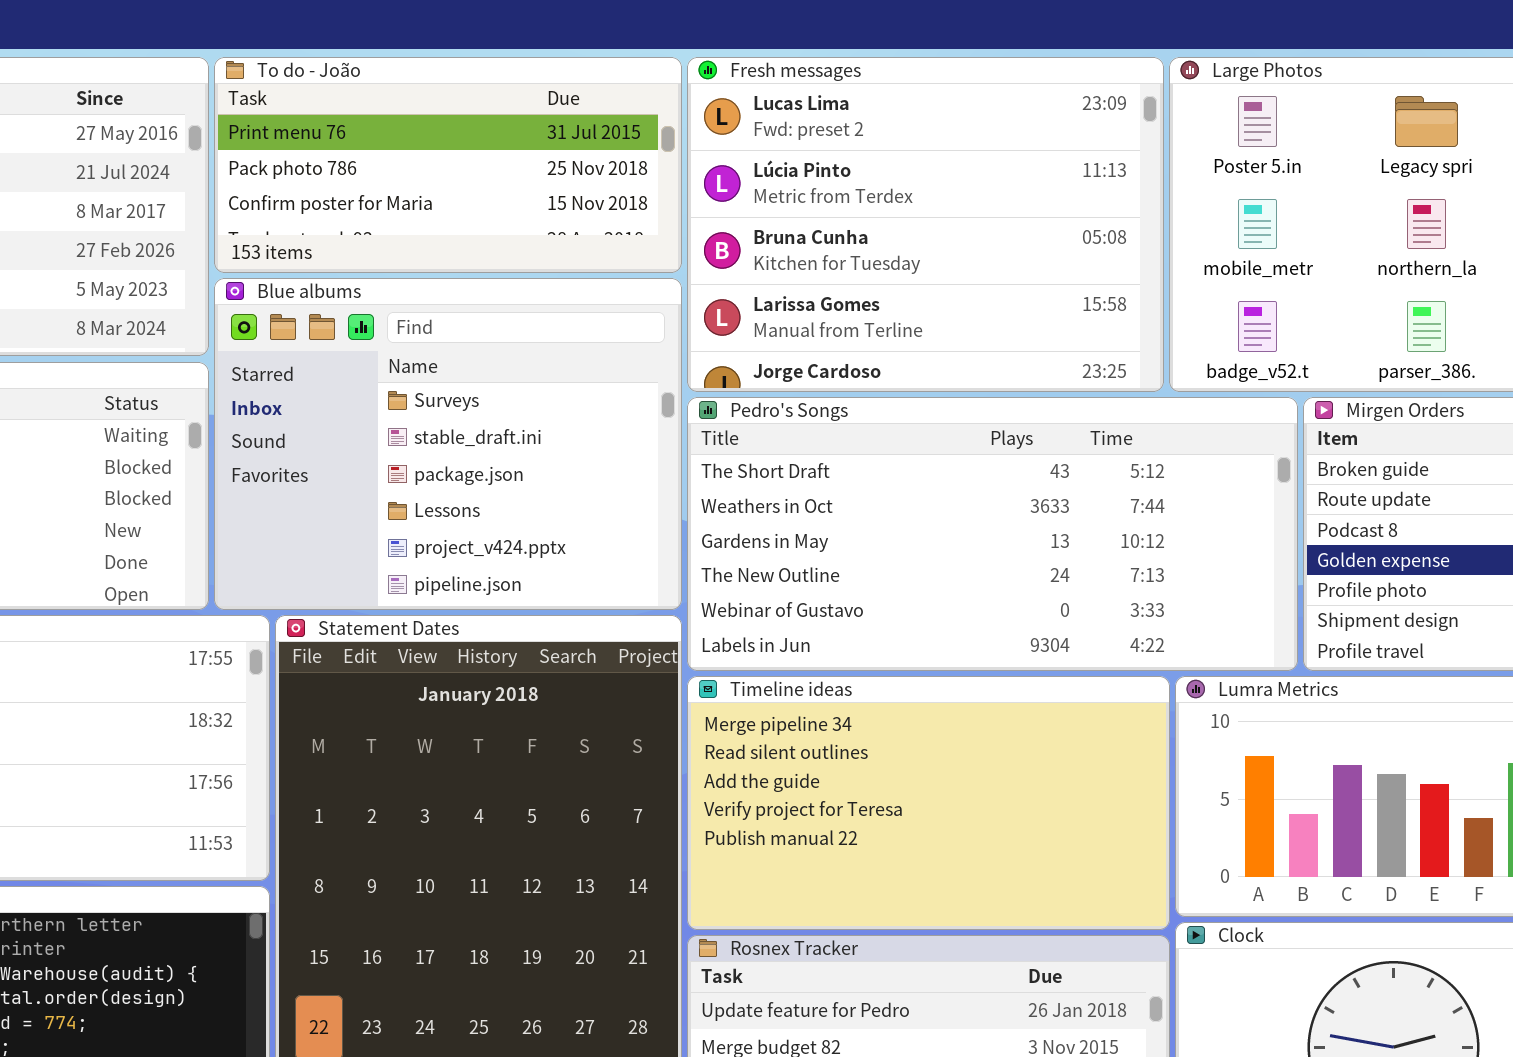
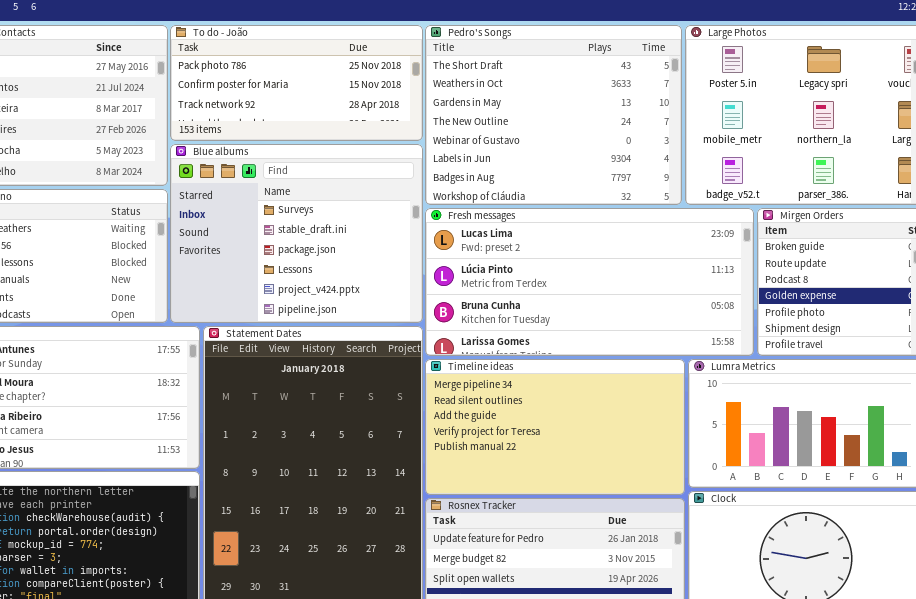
To do - João: [214,57,682,273] -> [170,25,423,141], scrolled down 1 row
Fresh messages: [687,57,1164,392] -> [425,208,754,356], moved, resized
Pedro's Songs: [687,397,1298,671] -> [425,25,682,205], moved, resized

